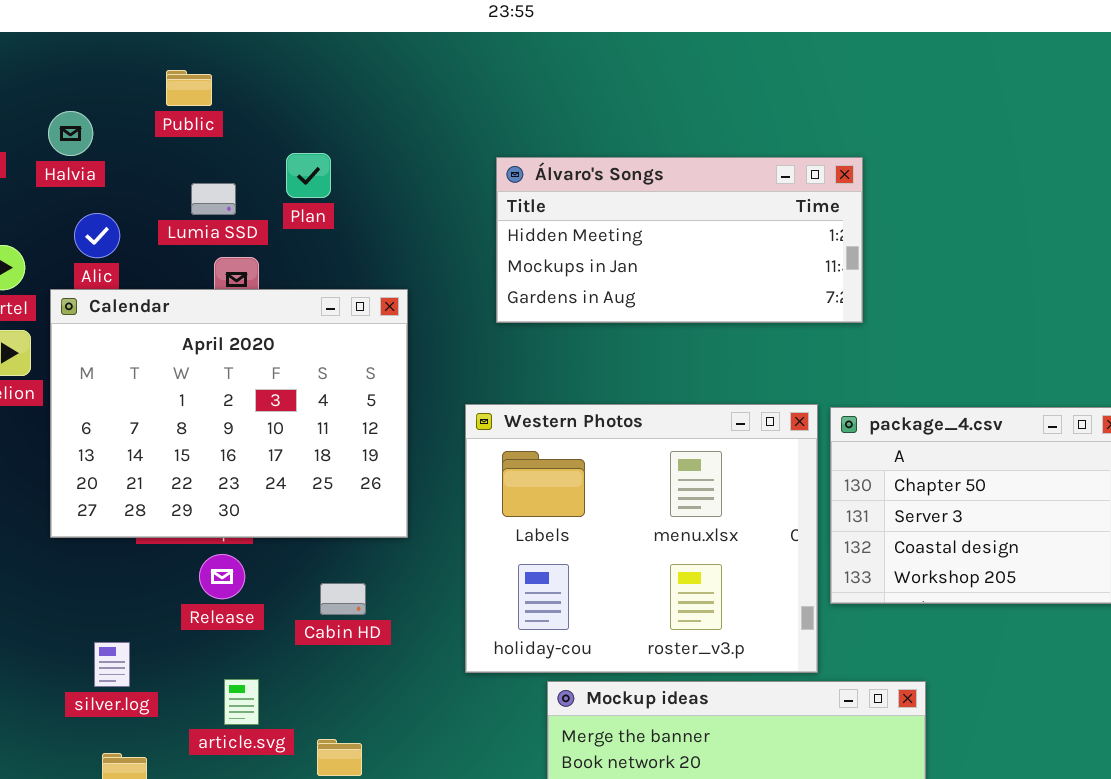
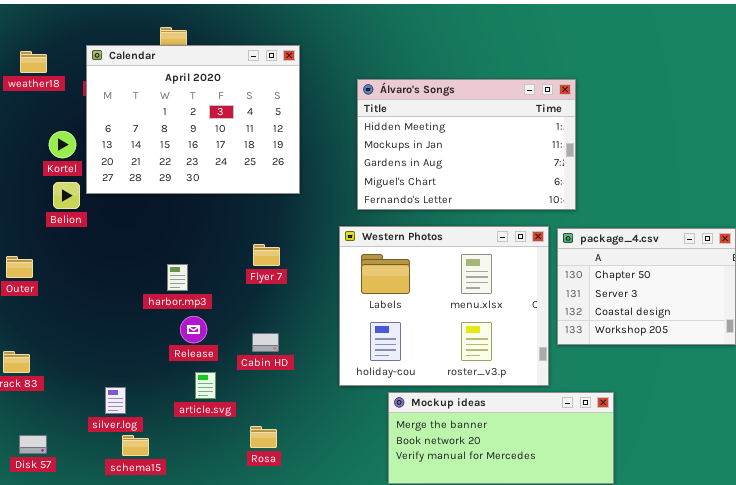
Álvaro's Songs: [496,157,863,323] -> [357,79,576,210], resized
Calendar: [50,289,408,538] -> [86,45,300,194], moved
silver.log: [94,642,130,687] -> [105,387,126,414], moved
article.svg: [224,679,259,725] -> [195,372,216,399], moved

